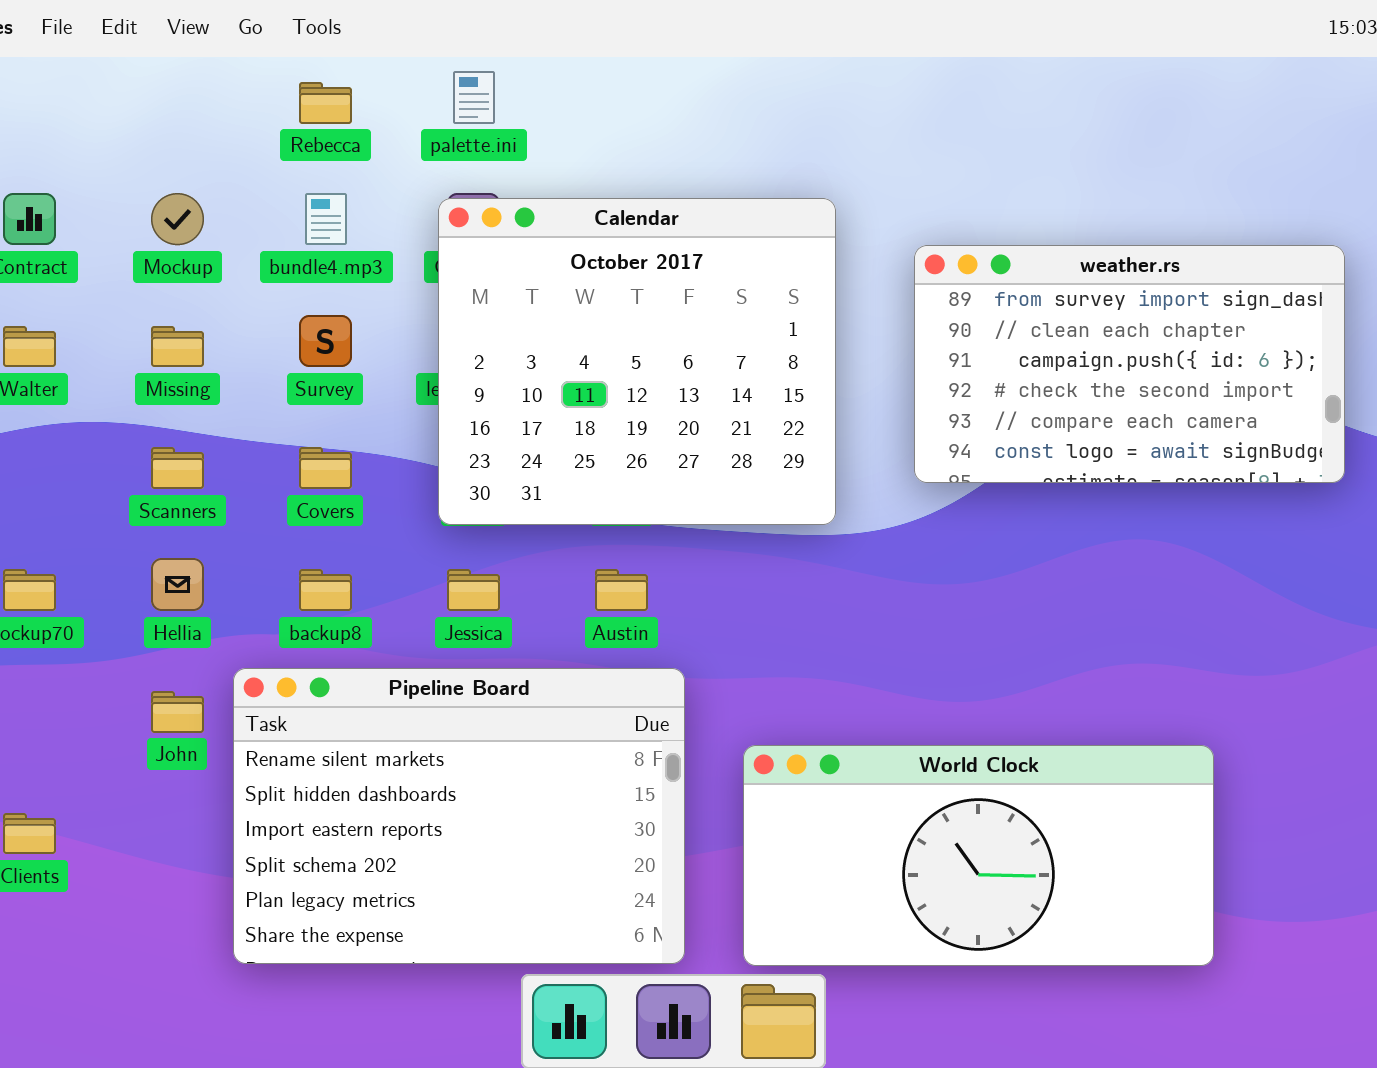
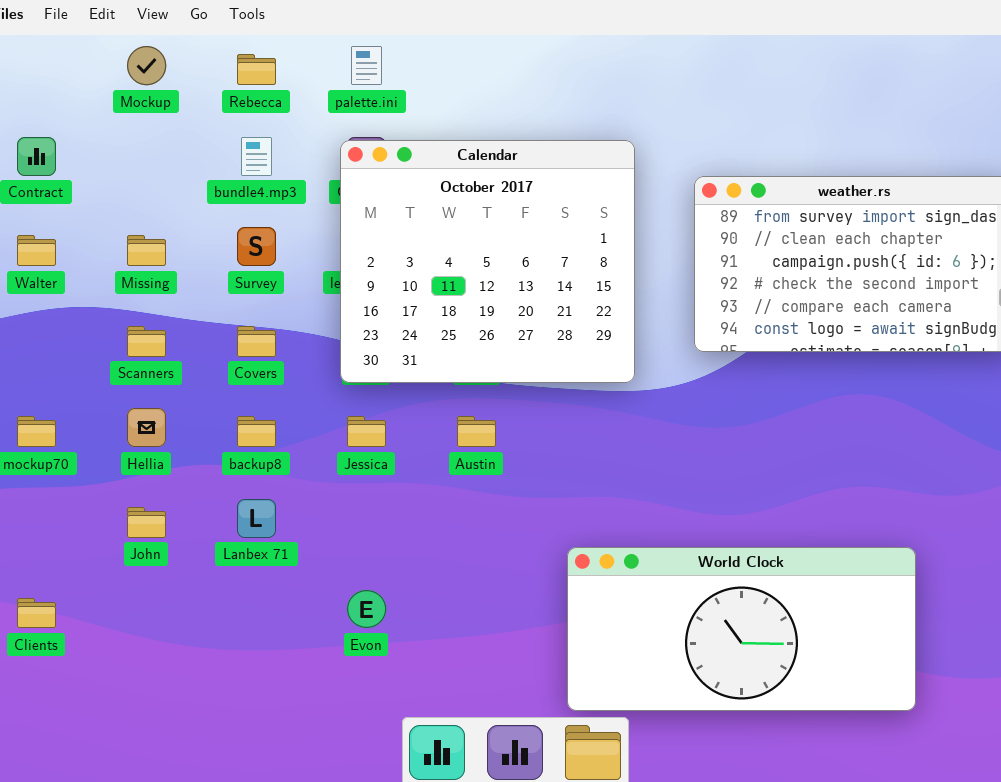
Mockup: [151,193,204,245] -> [127,46,166,85], moved
Pipeline Board: [233,668,685,964] -> none, closed

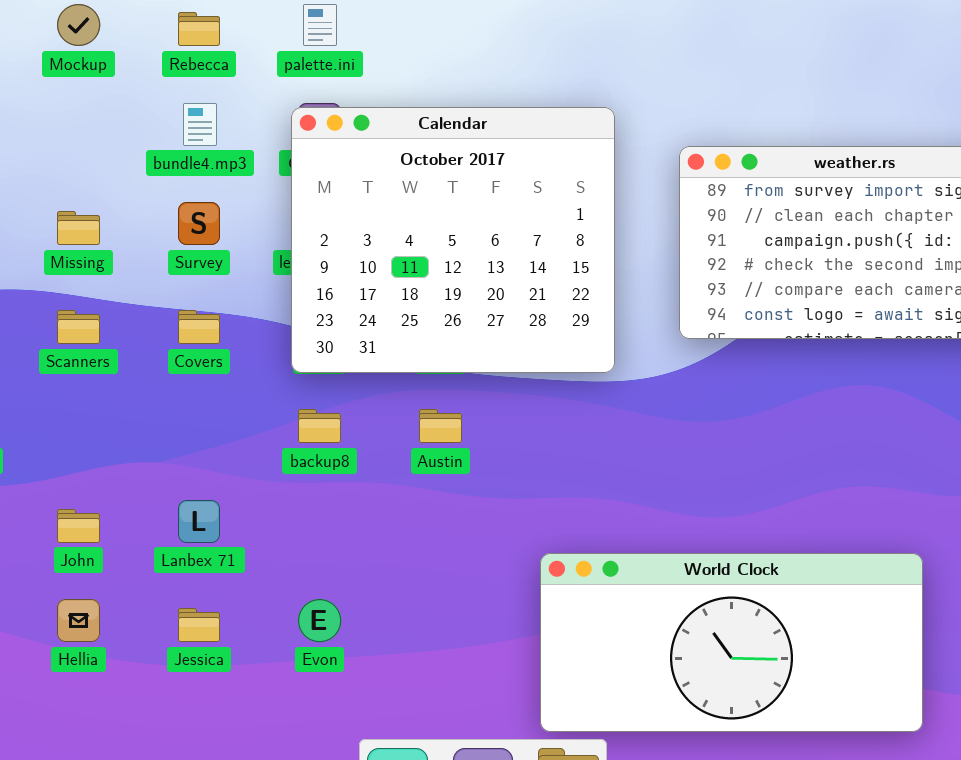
Hellia: [127,408,166,447] -> [57,599,100,642], moved
backup8: [237,416,276,447] -> [298,409,341,443], moved
Jessica: [347,416,386,447] -> [178,608,220,642], moved

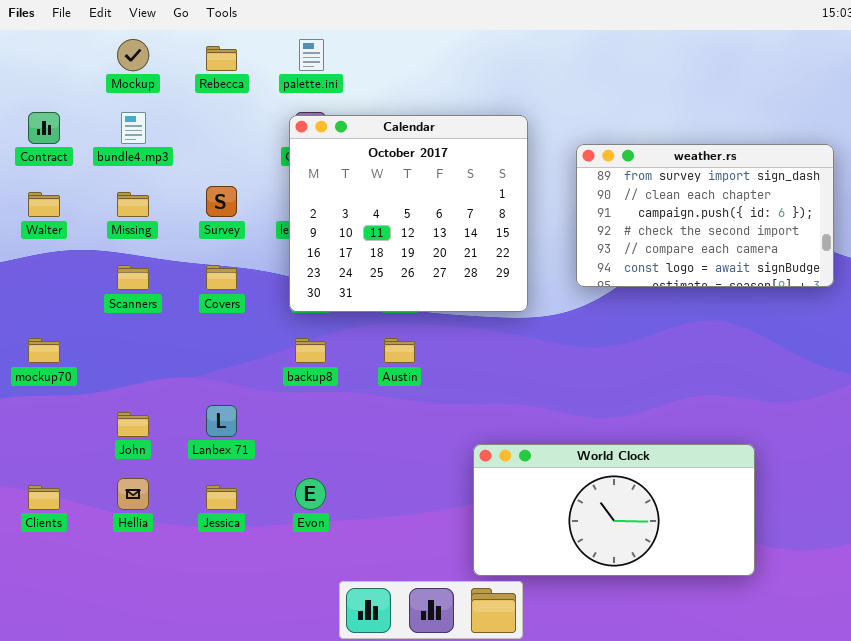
bundle4.mp3: [183,103,217,146] -> [121,112,146,144], moved

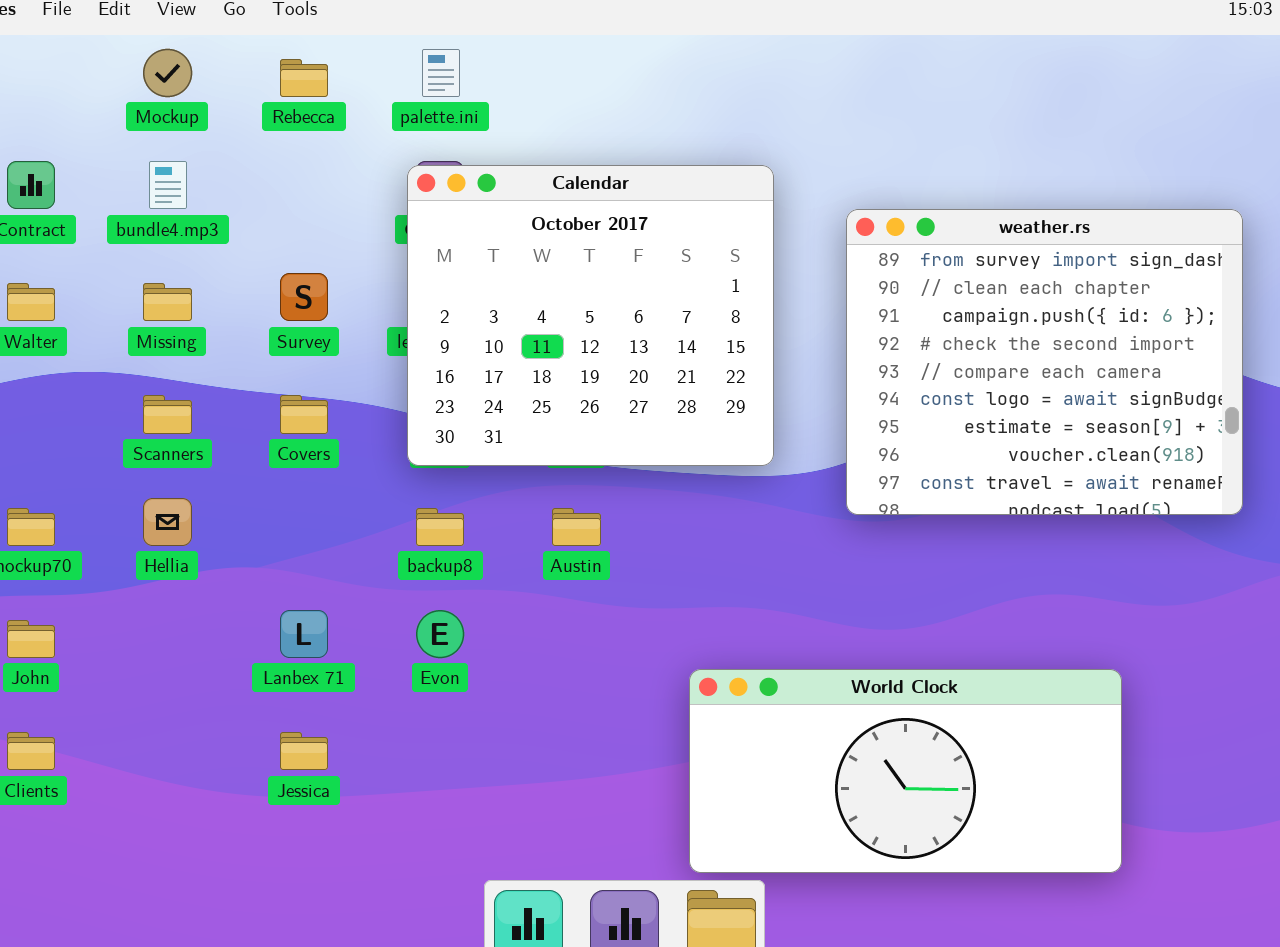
weather.rs: [576,144,834,287] -> [846,209,1243,515], resized
John: [117,412,149,437] -> [7,620,55,658], moved
Hellia: [117,478,149,510] -> [143,498,192,546], moved
Evon: [295,478,326,510] -> [416,610,464,658], moved

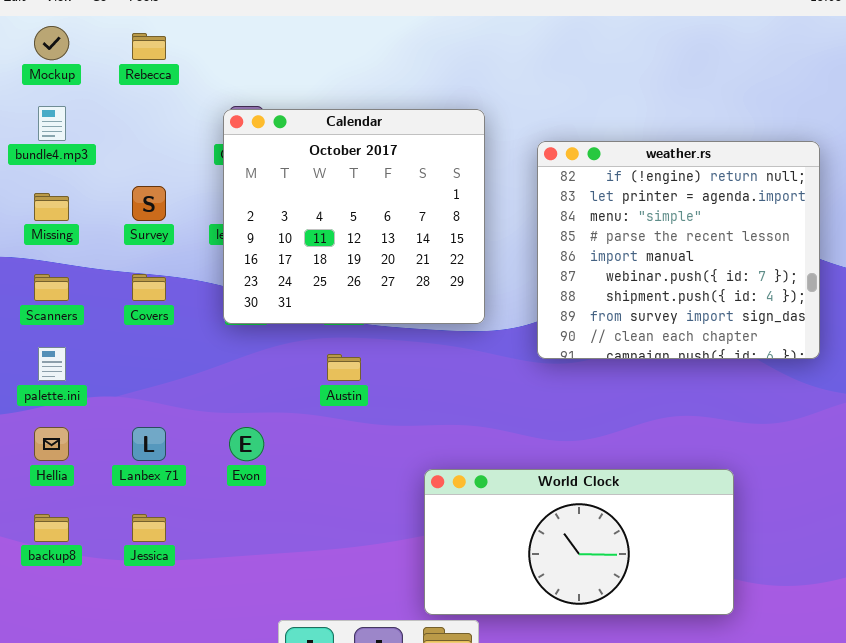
palette.ini: [422,49,460,97] -> [38,347,66,381], moved
weather.rs: [846,209,1243,515] -> [537,141,820,359], scrolled up 7 rows
Hellia: [143,498,192,546] -> [34,427,69,461], moved
backup8: [416,508,464,546] -> [34,514,69,542], moved

